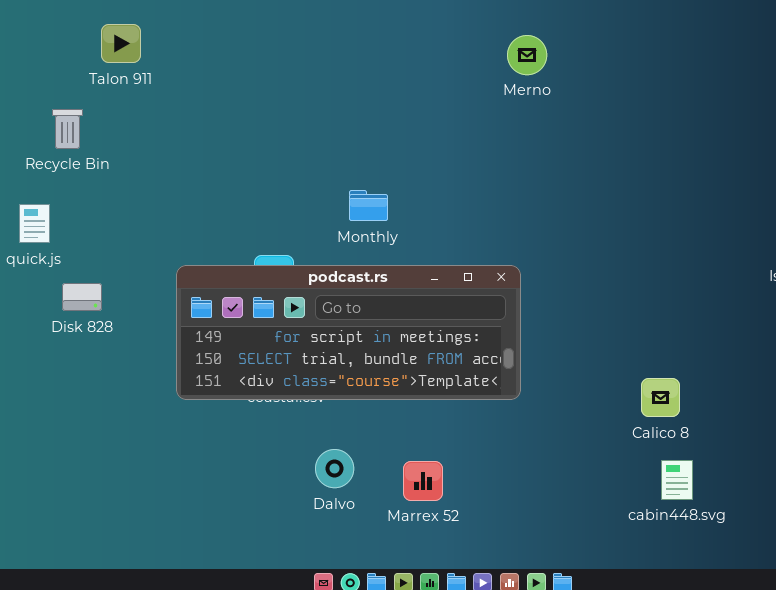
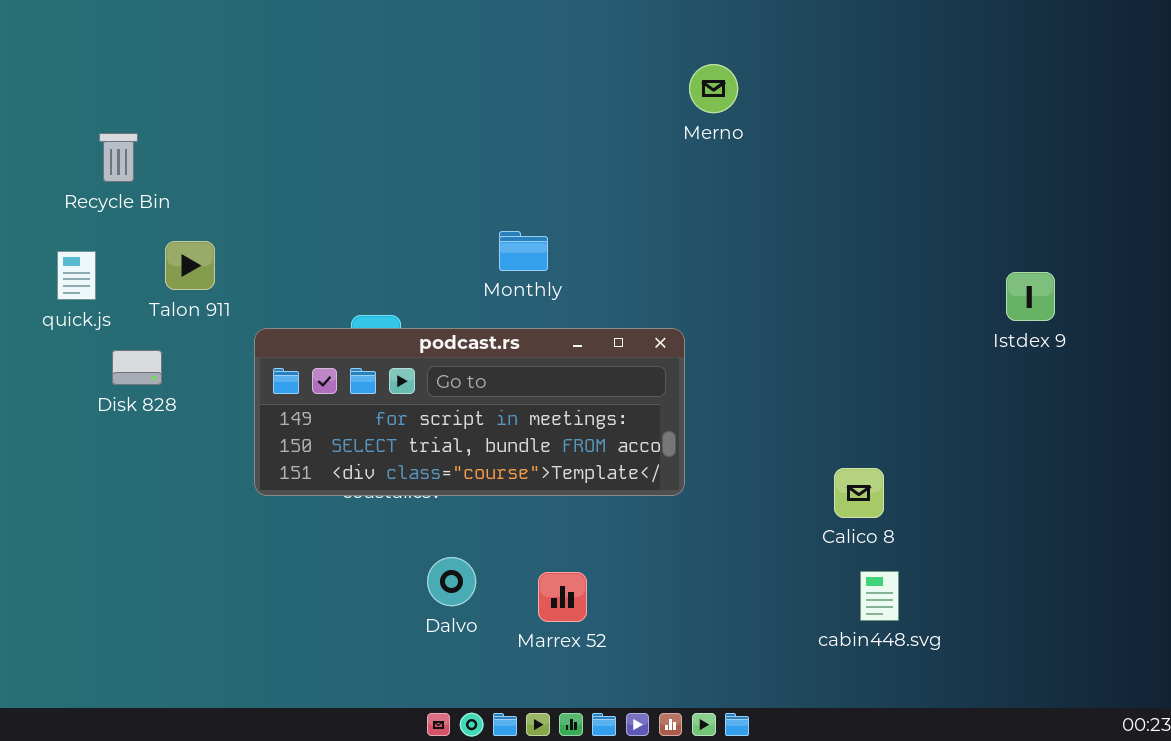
Talon 911: [101,24,141,63] -> [165,241,215,290], moved
Merno: [507,35,547,75] -> [689,64,738,113], moved
Monthly: [349,190,388,221] -> [499,231,548,271], moved

